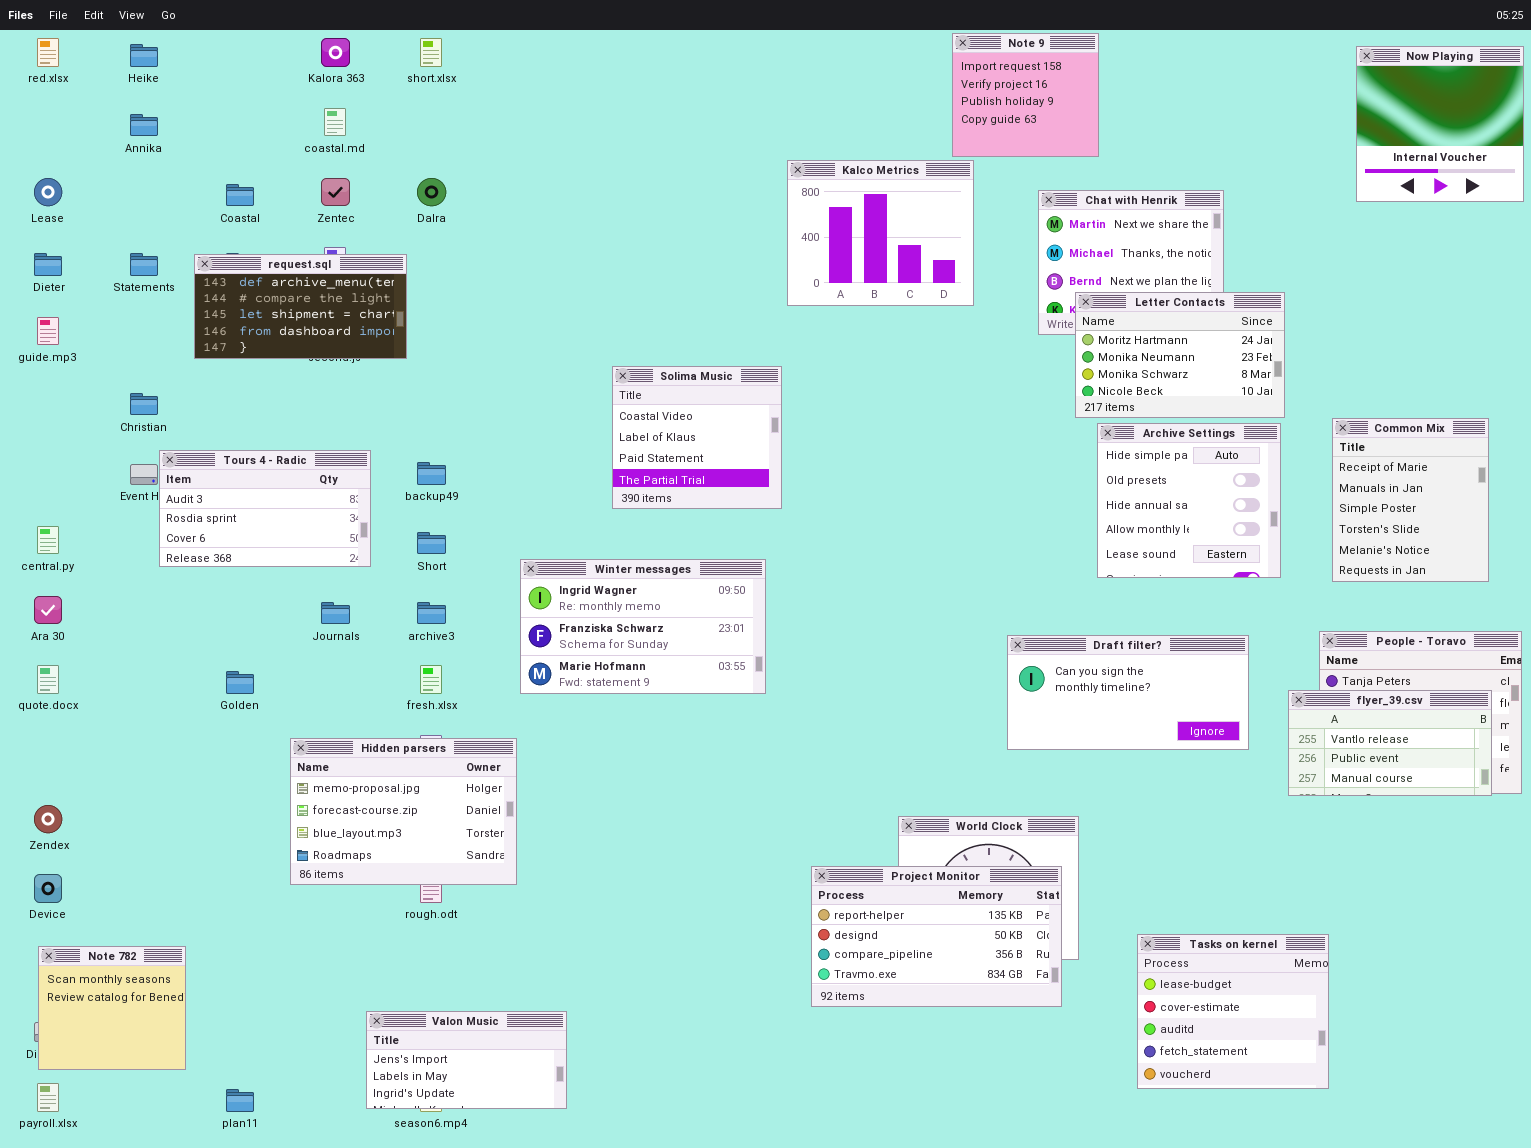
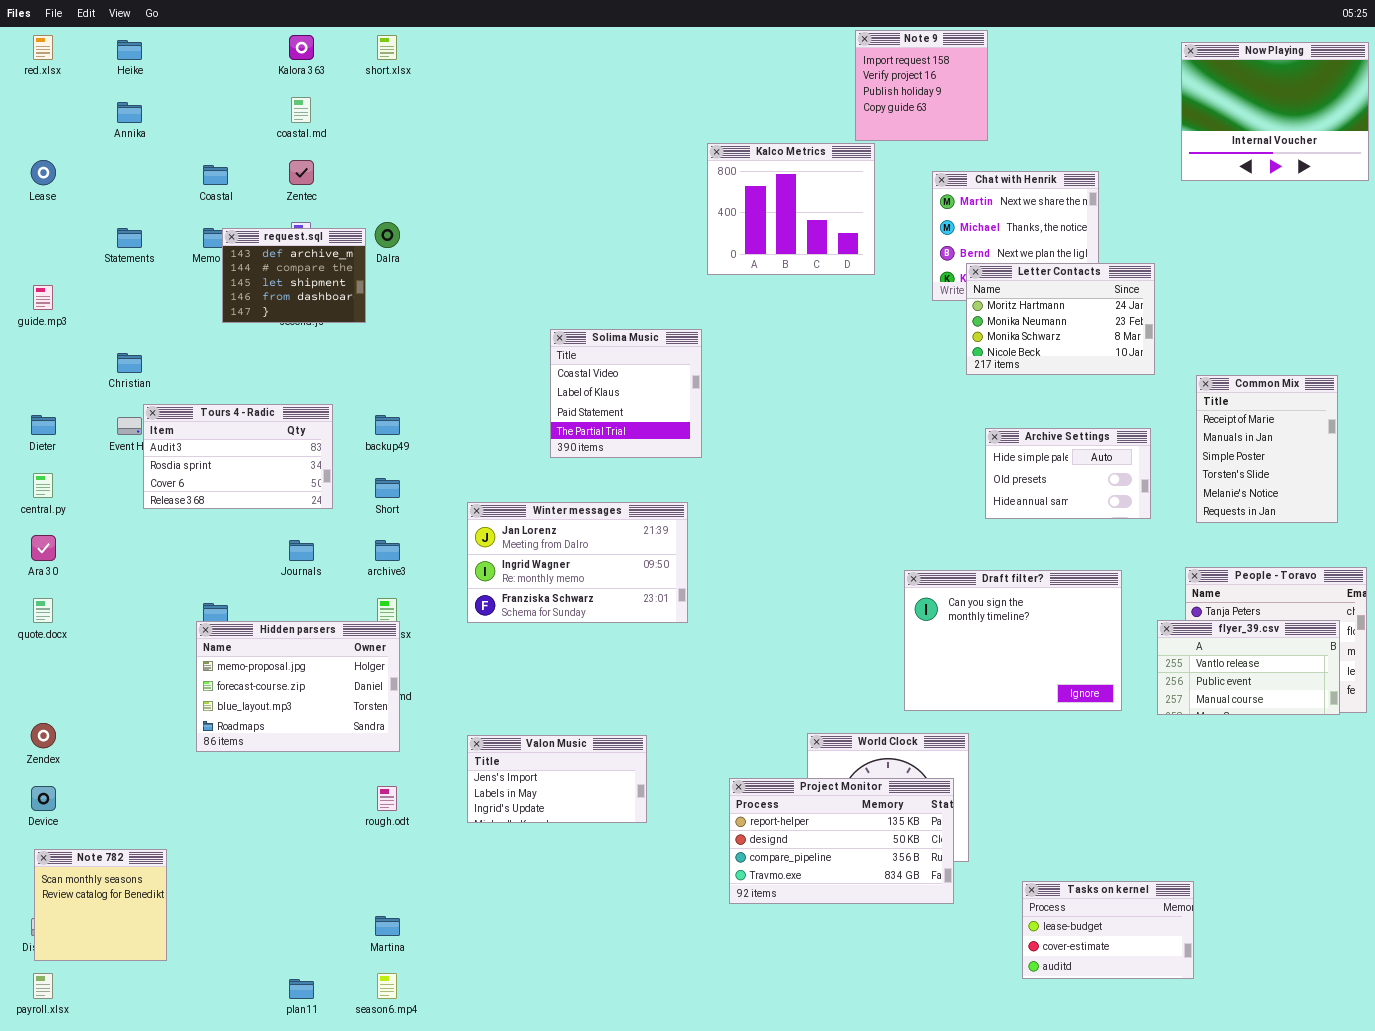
Now Playing: [1356,46,1524,202] -> [1181,42,1369,181], resized
Dalra: [417,178,446,206] -> [375,222,400,248], moved
Dieter: [34,253,62,276] -> [31,415,56,435], moved
request.sql: [194,254,407,359] -> [222,228,366,323], resized
Archive Settings: [1097,423,1281,578] -> [985,428,1151,519], resized
Winter messages: [520,559,766,694] -> [467,502,688,623], scrolled up 1 row
Draft filter?: [1007,635,1249,750] -> [904,570,1122,711], resized
Hidden parsers: [290,738,517,885] -> [196,621,400,752], moved
Tasks on kernel: [1137,934,1329,1089] -> [1022,881,1194,979], resized
Valon Music: [366,1011,567,1109] -> [467,735,647,823], moved
plan11: [226,1089,254,1112] -> [289,979,314,999], moved

